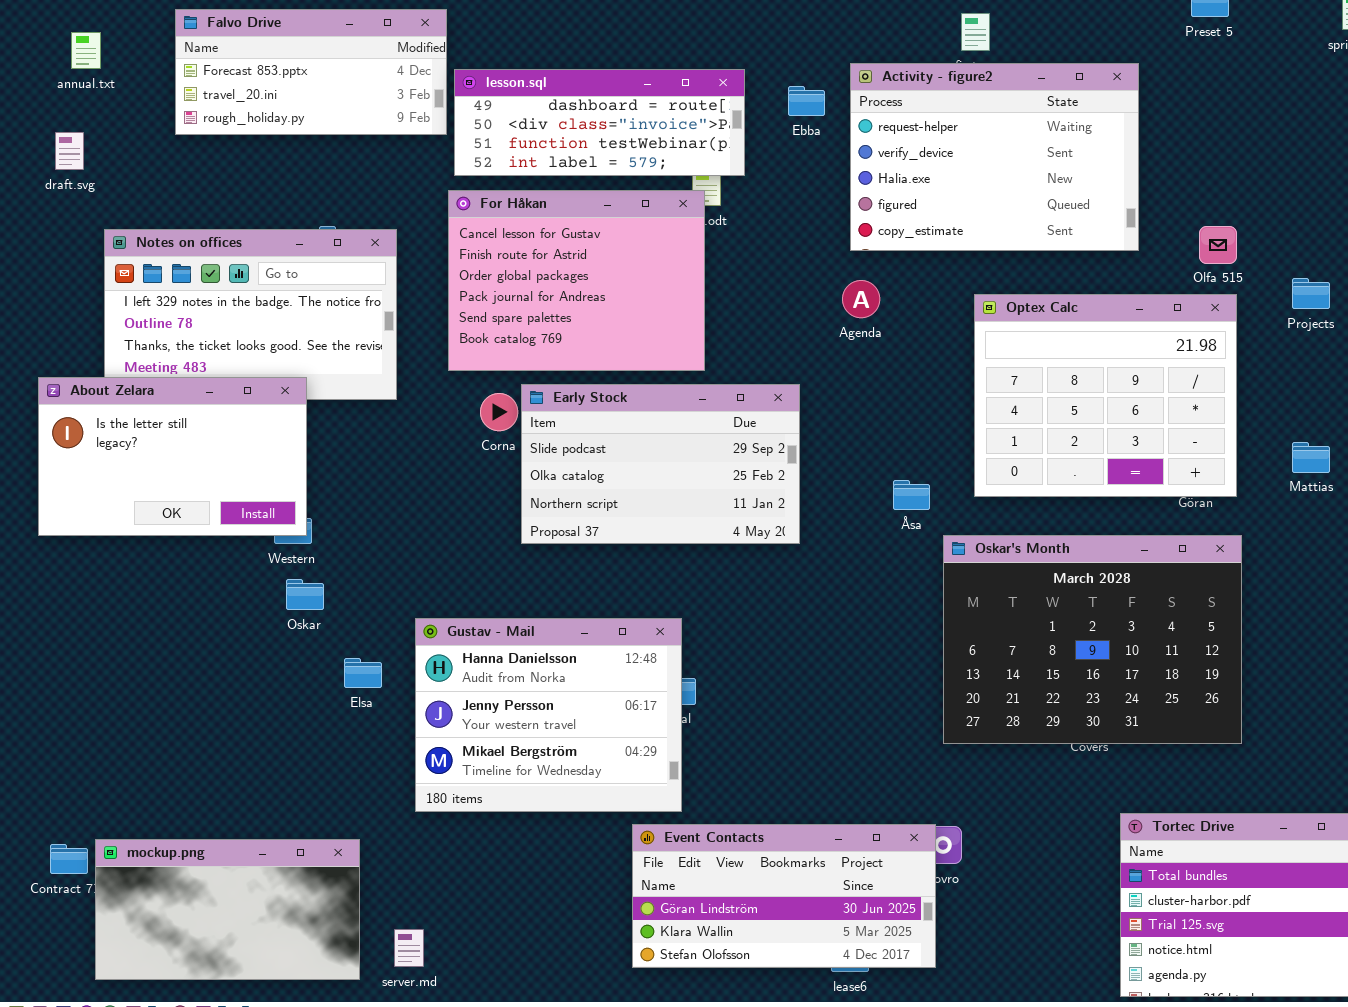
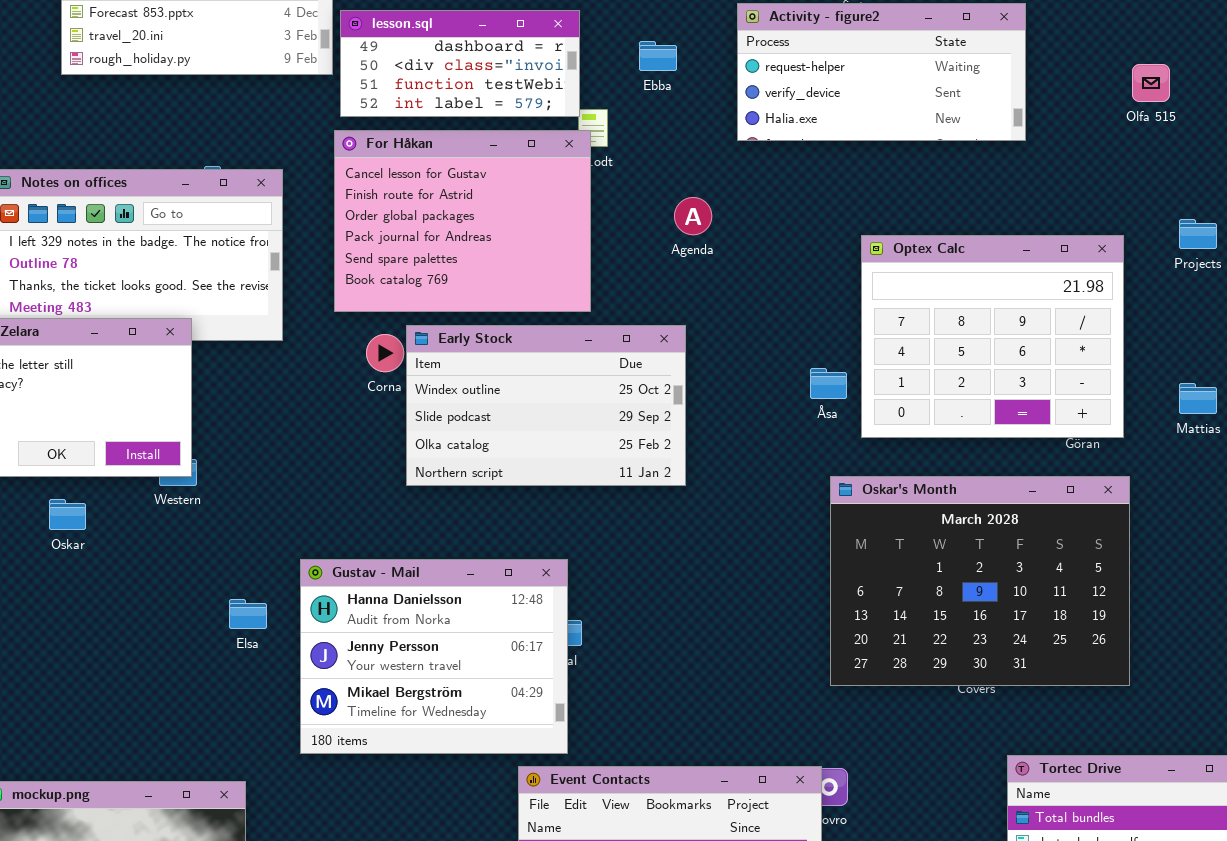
Activity - figure2: [850,63,1139,251] -> [737,3,1026,141], resized
lesson.sql: [454,69,745,176] -> [340,10,580,117], resized
Ebba: [788,86,825,116] -> [639,41,677,71], moved
Olfa 515: [1199,226,1237,264] -> [1132,64,1170,102], moved
Agenda: [842,280,880,318] -> [674,197,712,235], moved
Early Stock: [521,384,800,544] -> [406,325,686,486], scrolled up 1 row
Åsa: [893,480,930,510] -> [810,368,847,399], moved
Oskar: [286,579,324,610] -> [49,499,86,530], moved

